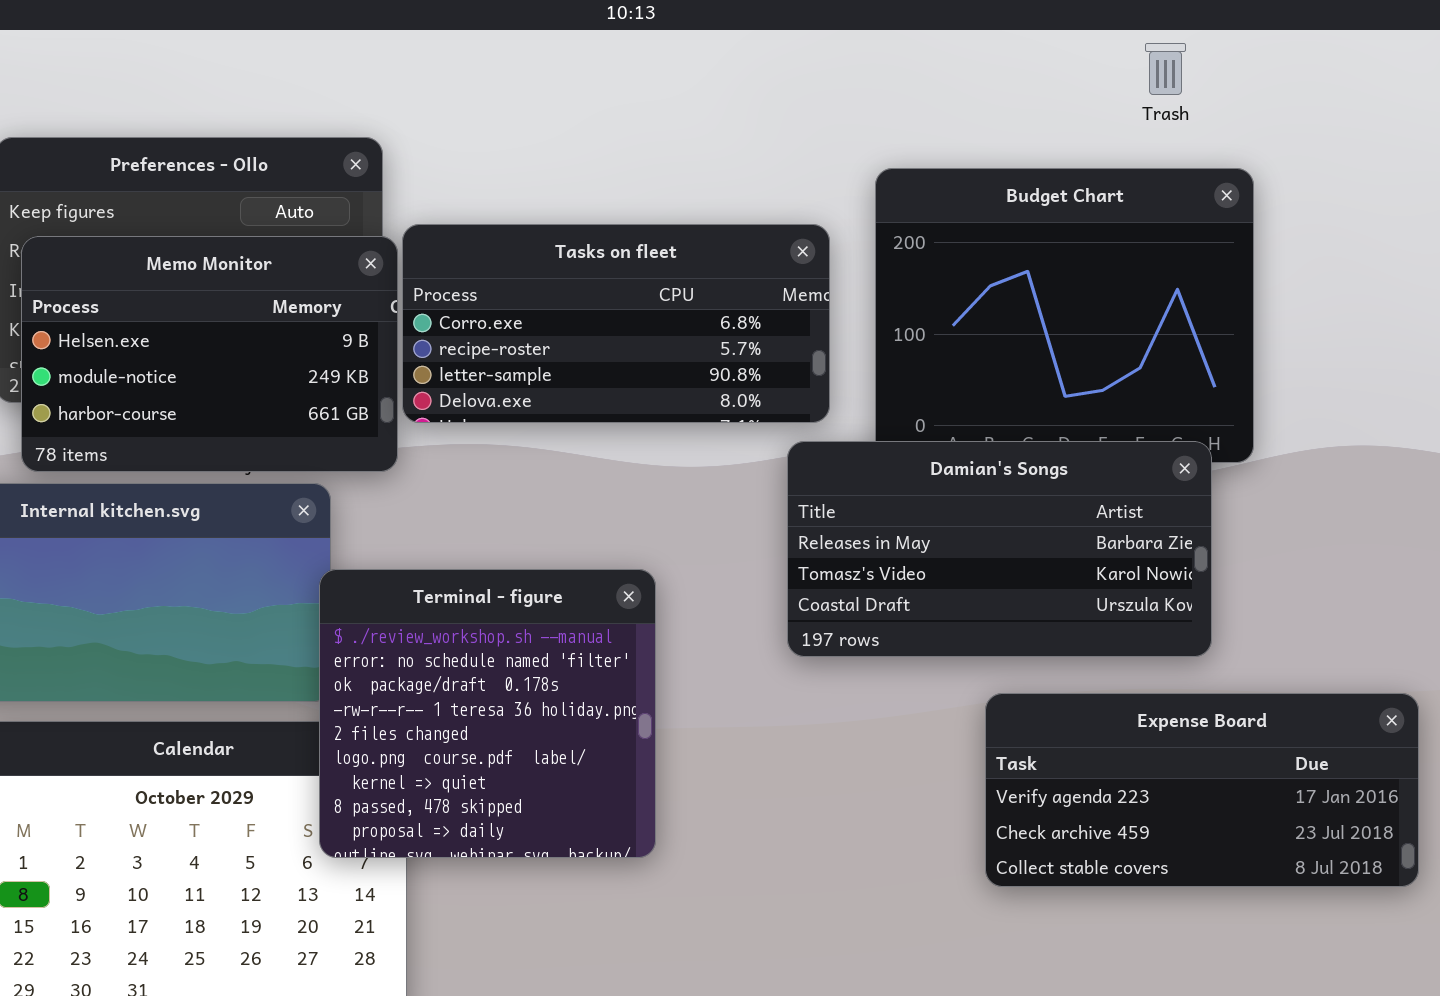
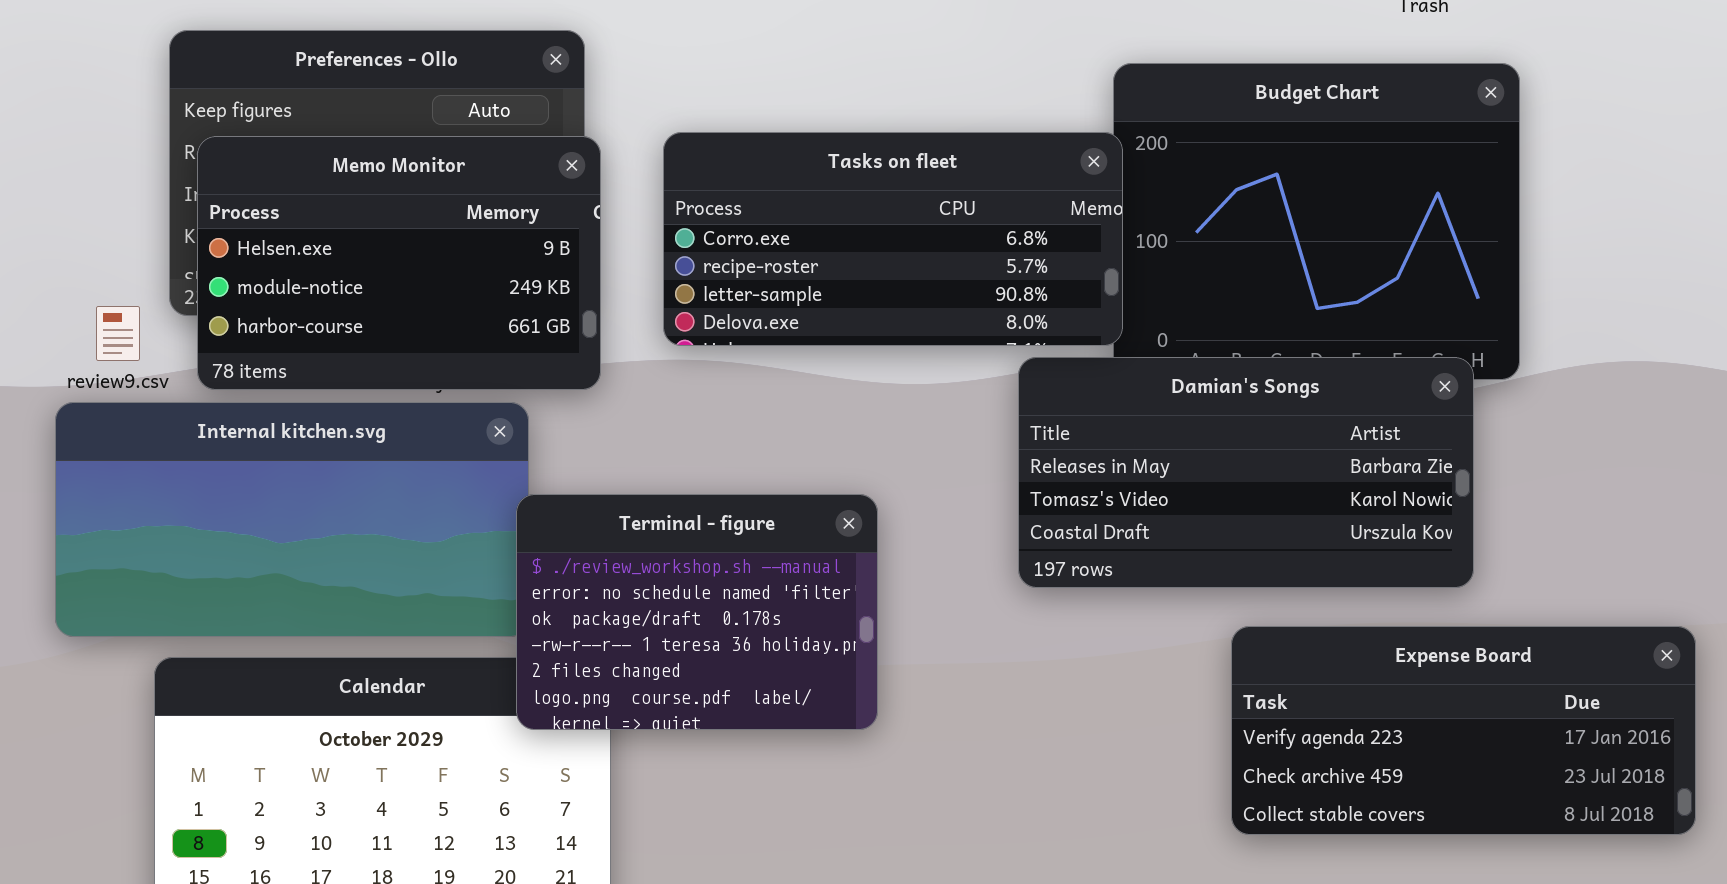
Tasks on fleet: [402,224,830,423] -> [663,132,1123,346], moved
Terminal - figure: [319,569,656,858] -> [516,494,878,730], resized

